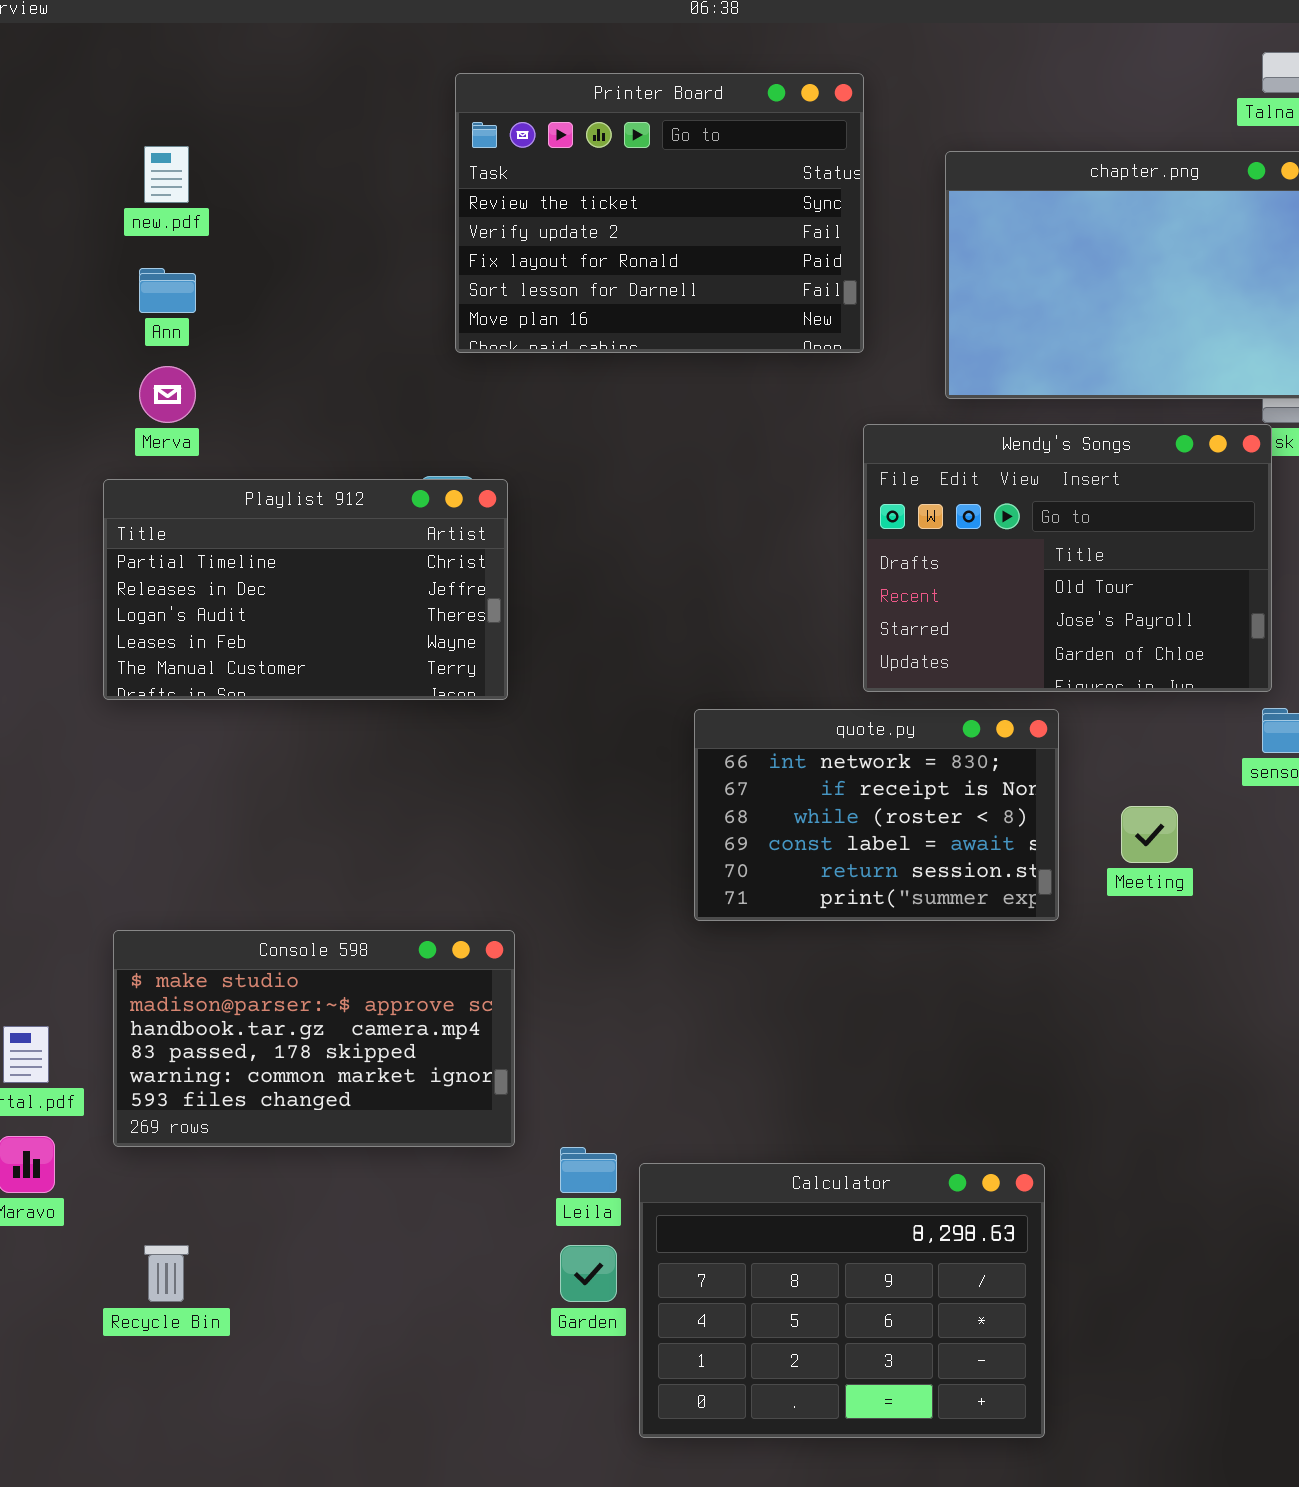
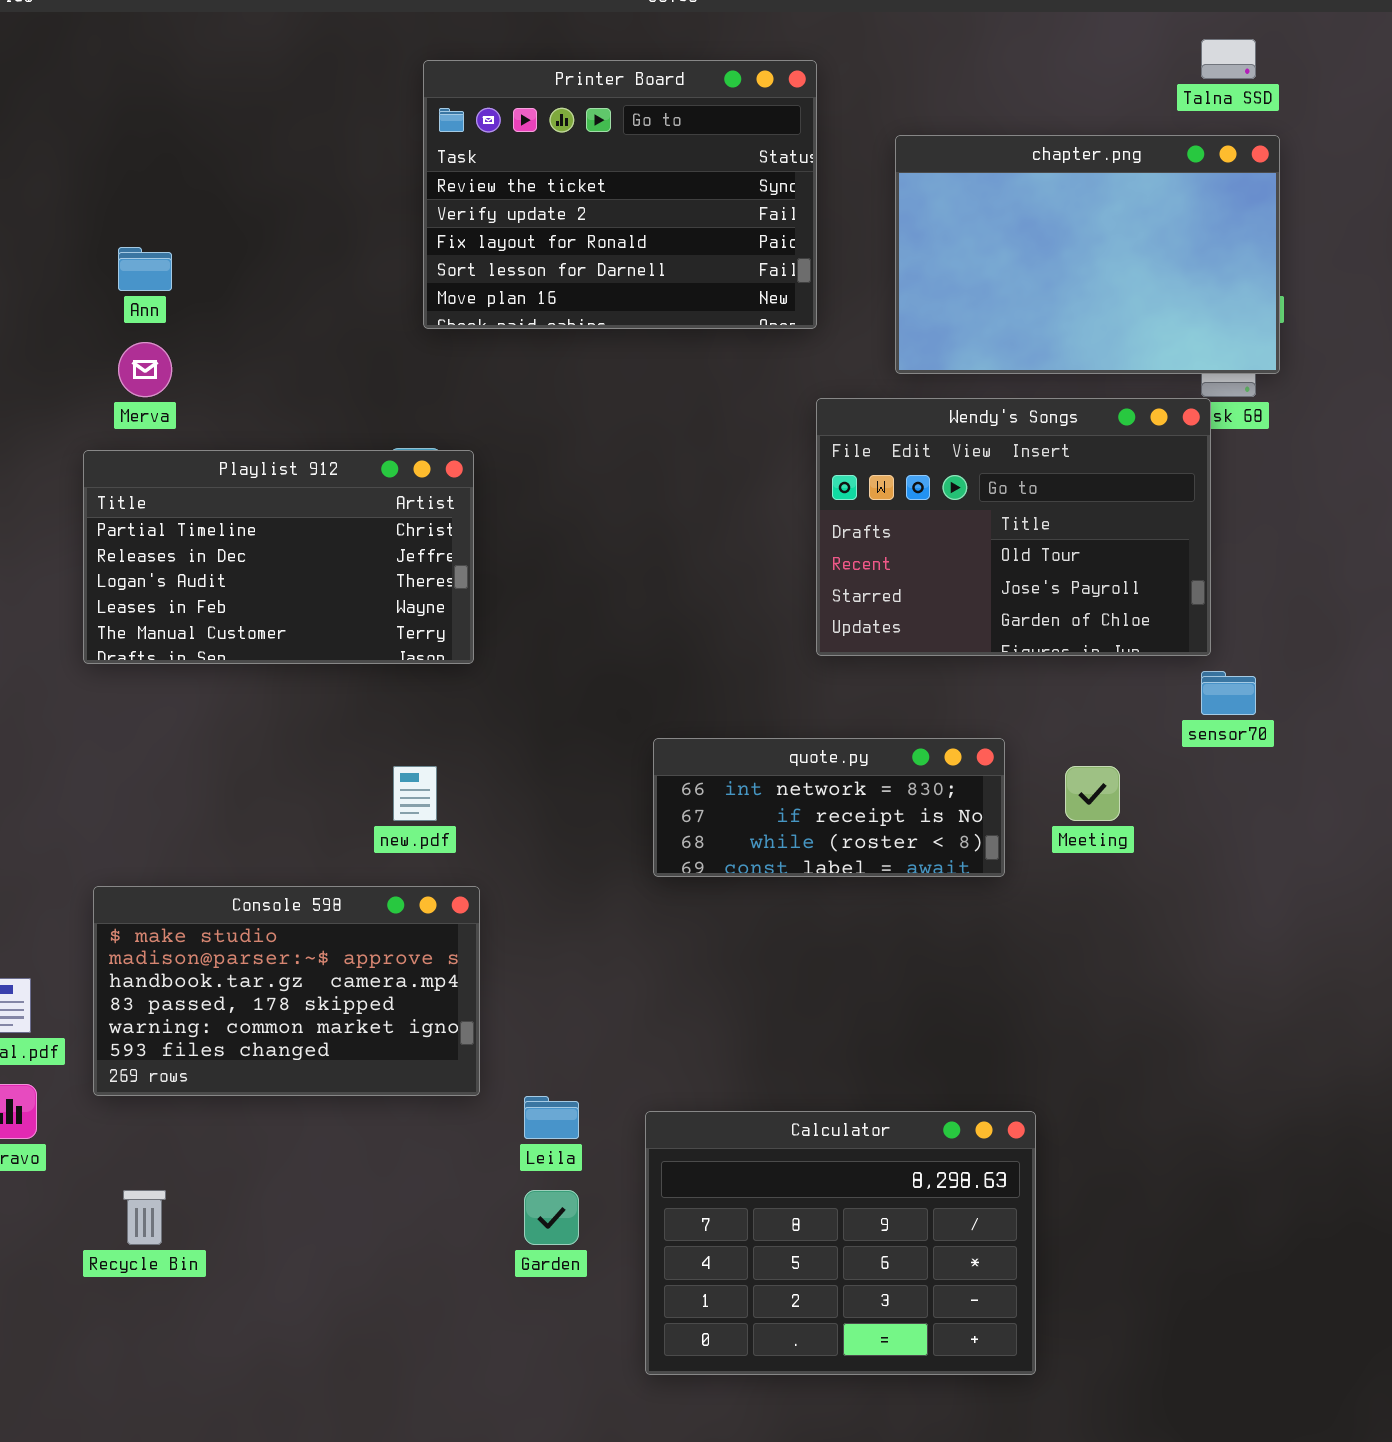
new.pdf: [144,146,189,203] -> [393,766,437,821], moved
quote.py: [694,709,1059,921] -> [653,738,1005,877], resized
Calculator: [639,1163,1045,1438] -> [645,1111,1036,1375], moved

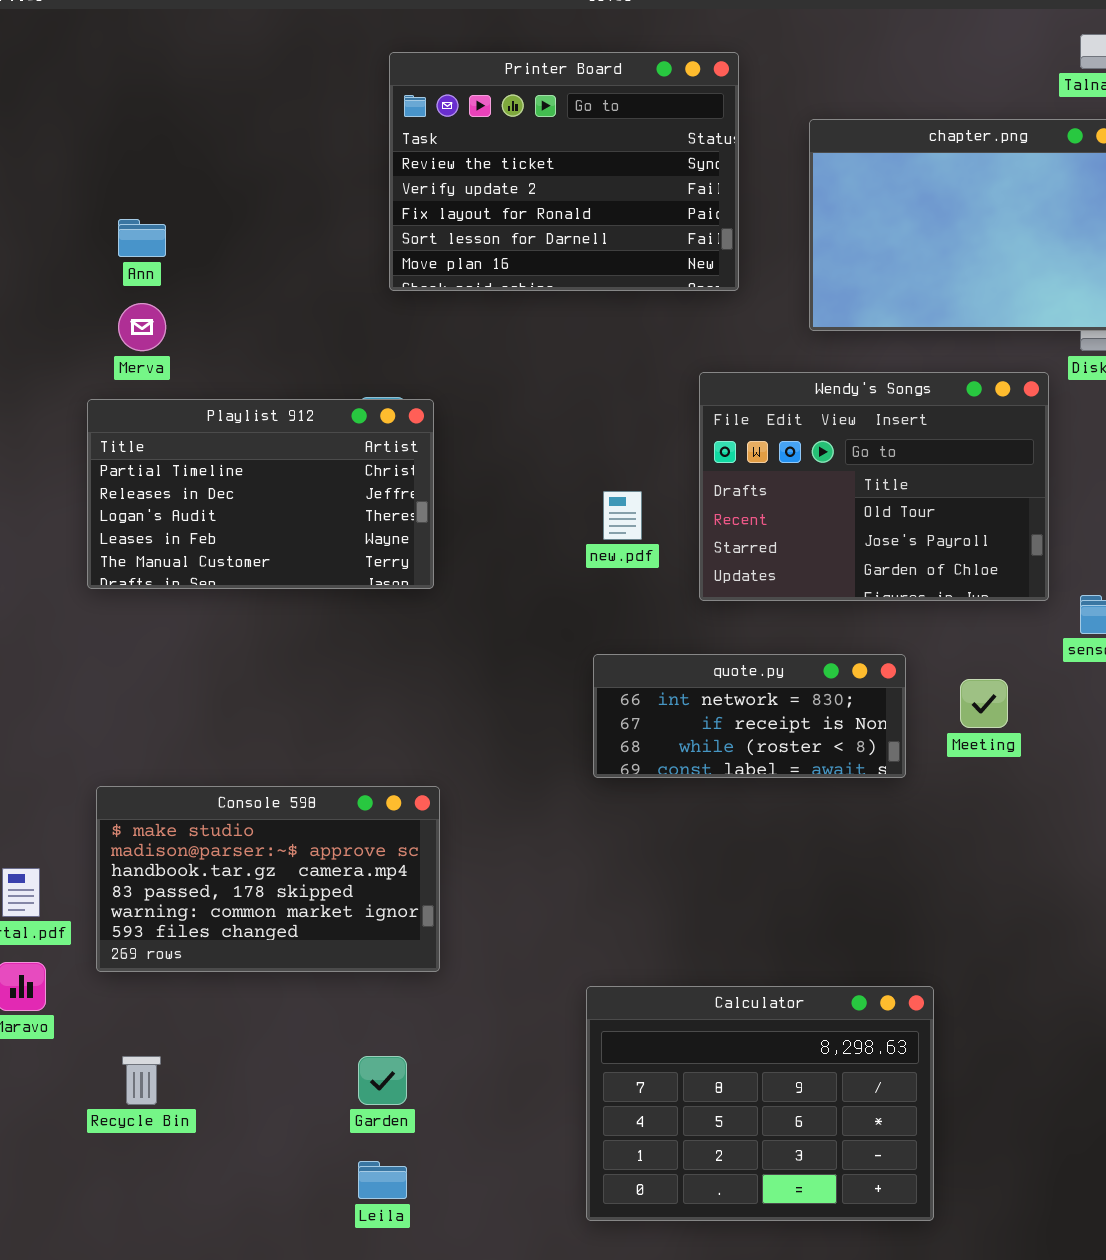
Wendy's Songs: [816,398,1211,656] -> [699,372,1049,601], moved
new.pdf: [393,766,437,821] -> [603,491,642,540], moved
Leila: [524,1096,579,1139] -> [358,1161,407,1199], moved
Garden: [524,1190,579,1245] -> [358,1056,407,1105], moved

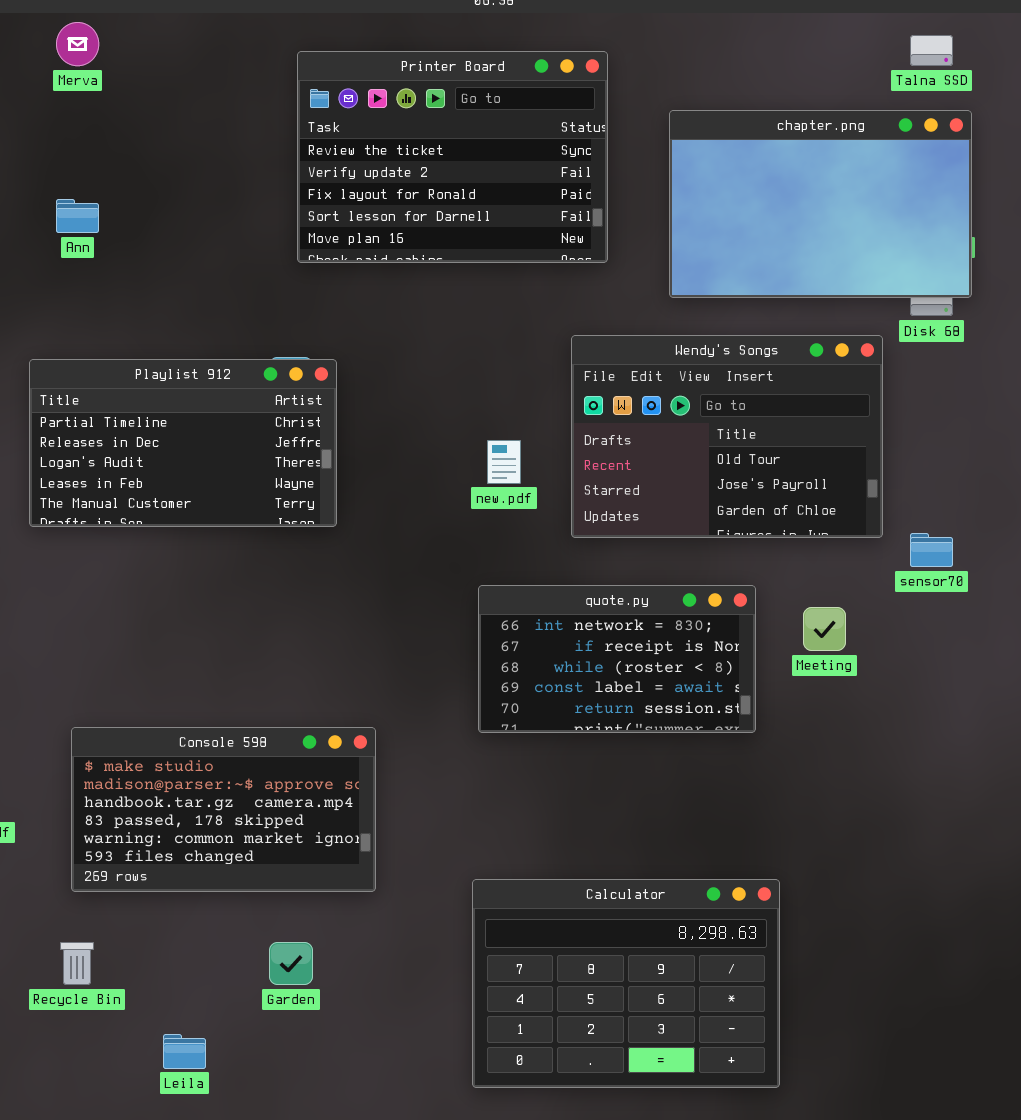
Merva: [118,303,166,351] -> [56,22,99,66], moved
quote.py: [593,654,906,778] -> [478,585,756,733], resized
Console 598: [96,786,440,972] -> [71,727,376,892], moved
Leila: [358,1161,407,1199] -> [163,1034,206,1069], moved

